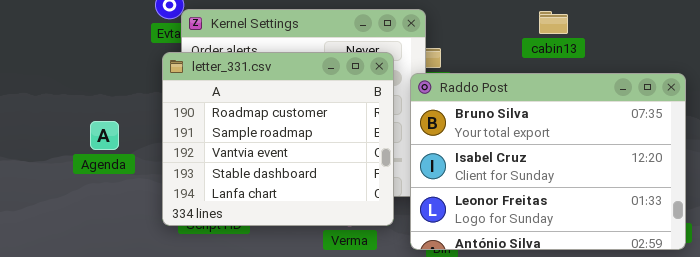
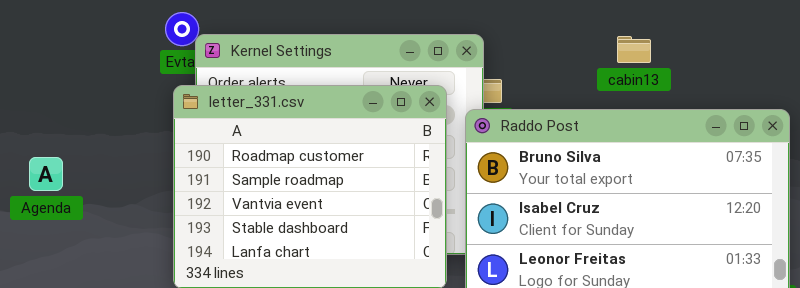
Agenda: [90,121,119,150] -> [29,157,63,191], moved

